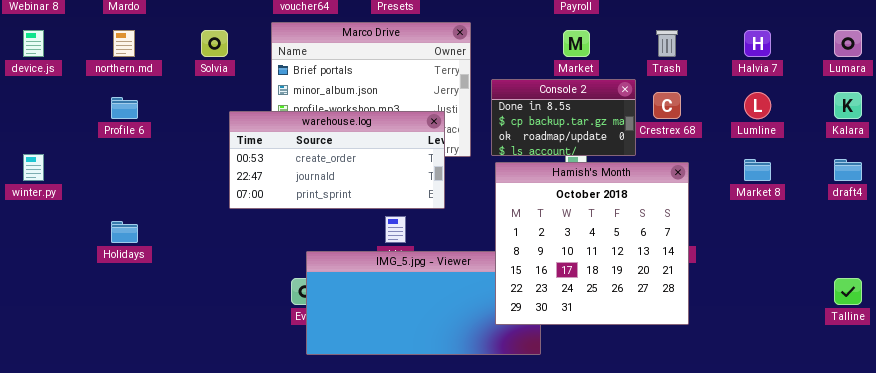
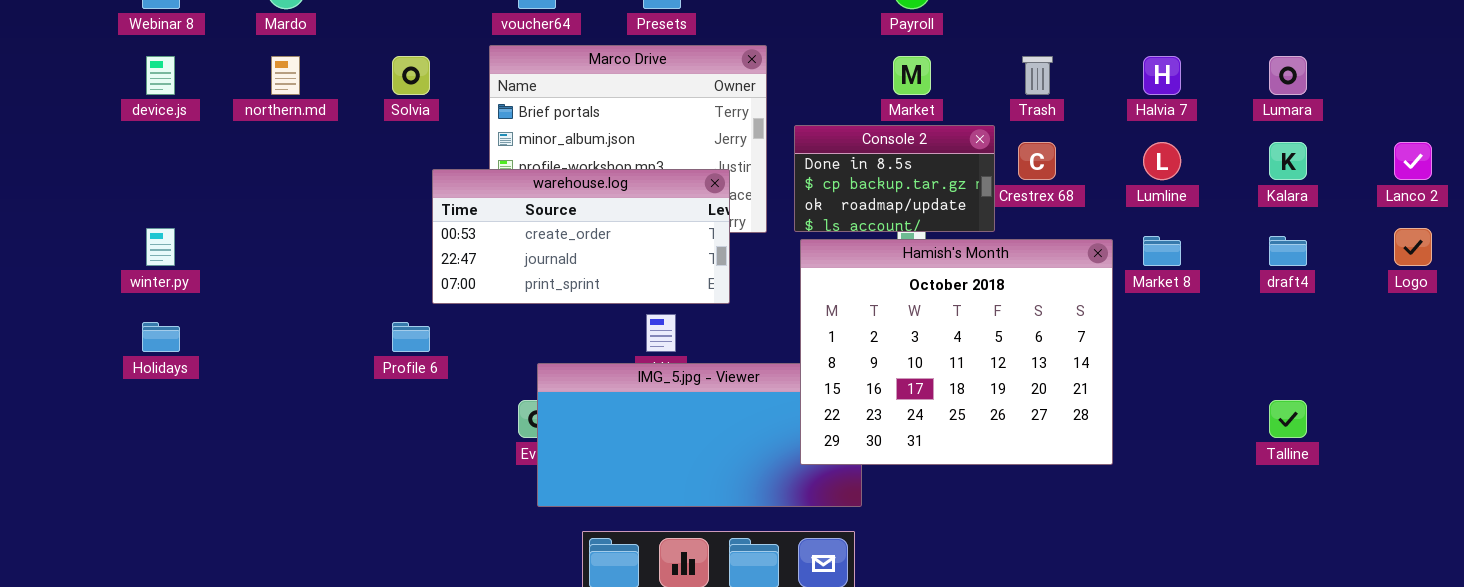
Profile 6: [111,97,138,119] -> [392,322,430,352], moved
Hamish's Month: [495,162,689,325] -> [800,239,1113,465], resized
Holidays: [111,221,138,243] -> [142,322,180,352], moved

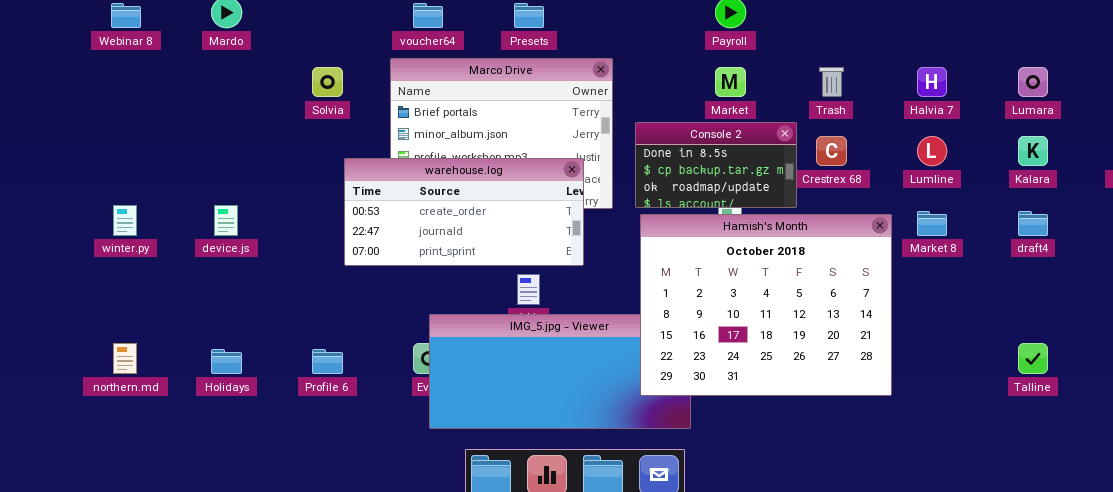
device.js: [146,56,175,95] -> [214,205,238,236], moved
northern.md: [271,56,300,95] -> [113,343,137,374], moved
Holidays: [142,322,180,352] -> [211,349,242,374], moved
Profile 6: [392,322,430,352] -> [312,349,343,374], moved

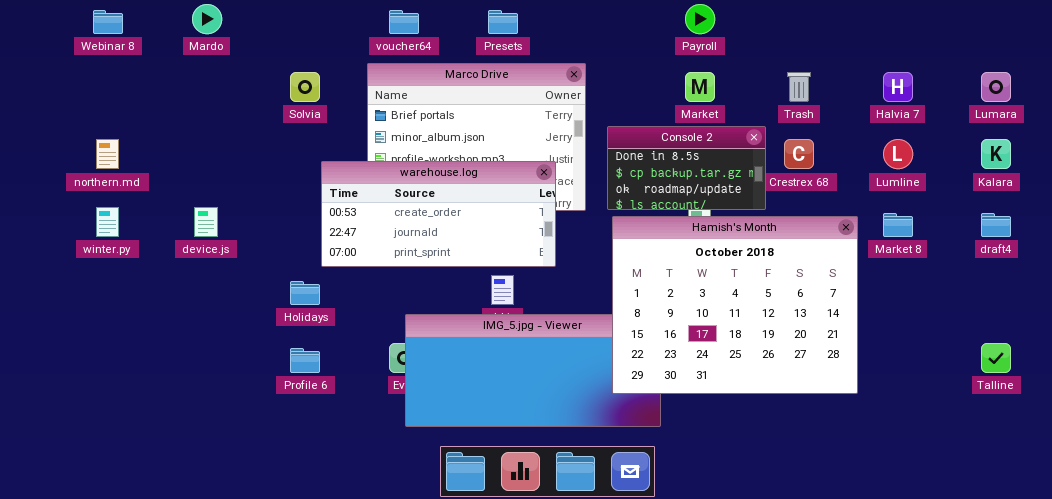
northern.md: [113,343,137,374] -> [96,139,119,169], moved
Holidays: [211,349,242,374] -> [290,281,320,305], moved

